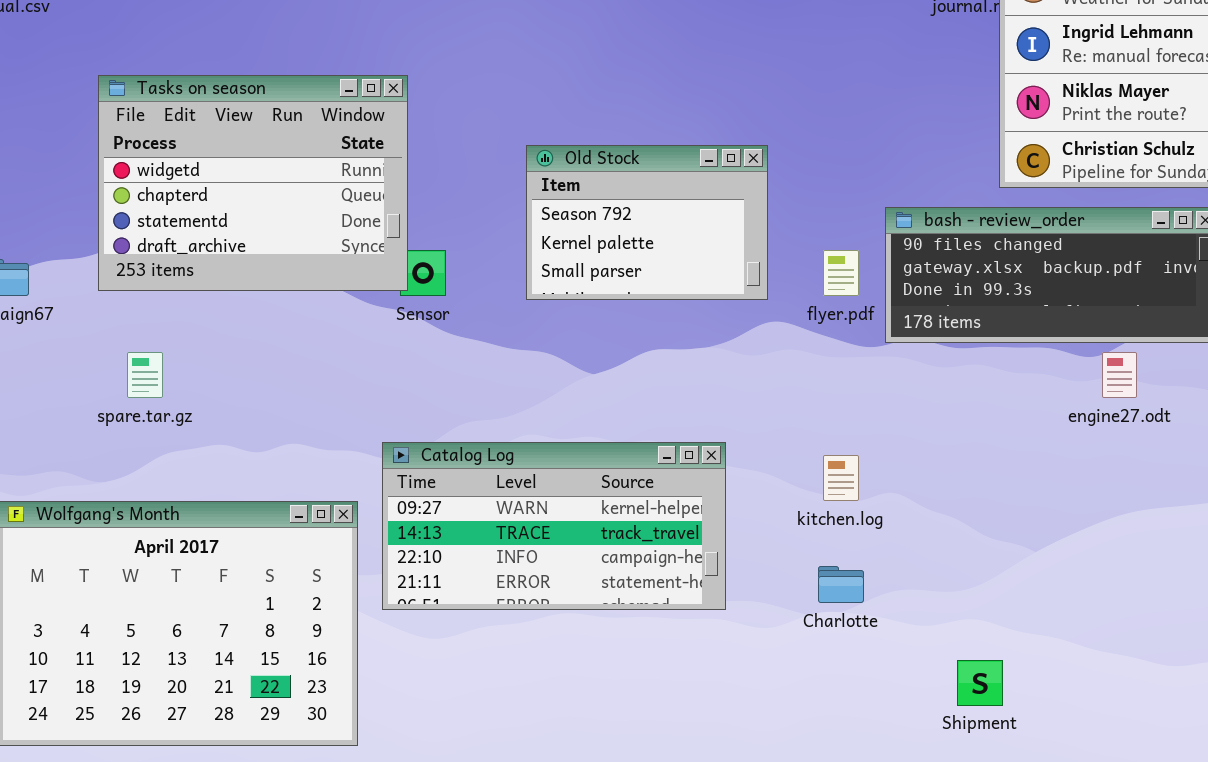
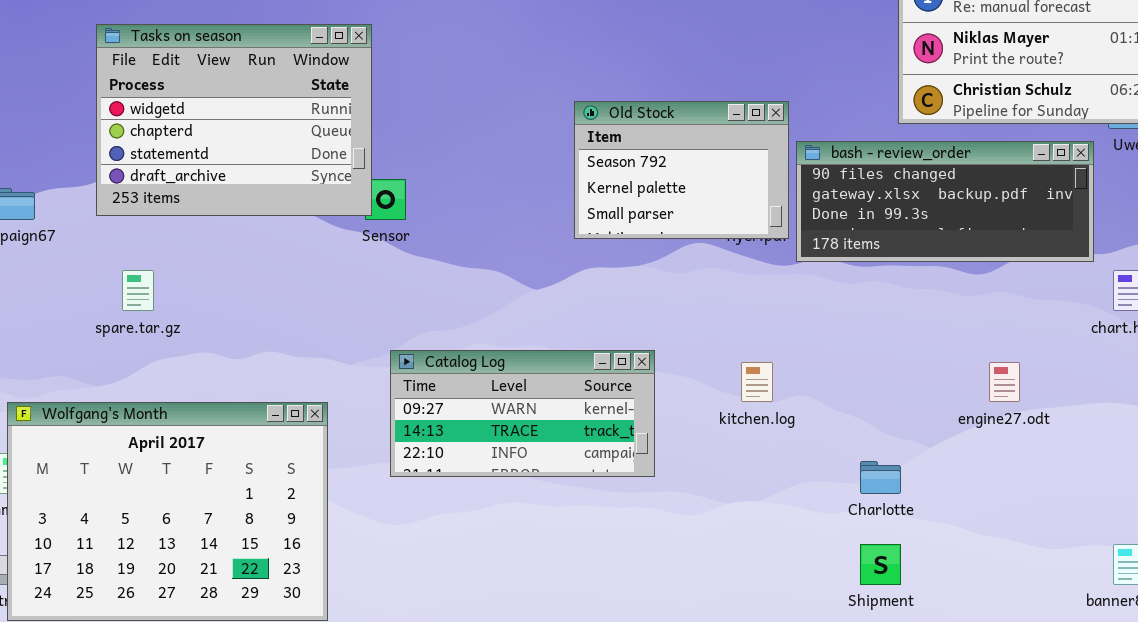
Old Stock: [526,145,768,300] -> [574,101,789,239], moved
engine27.odt: [1102,352,1137,398] -> [989,362,1020,402], moved
Catalog Log: [382,442,726,610] -> [390,350,655,477], resized
Charlotte: [818,566,864,603] -> [860,461,901,494], moved

